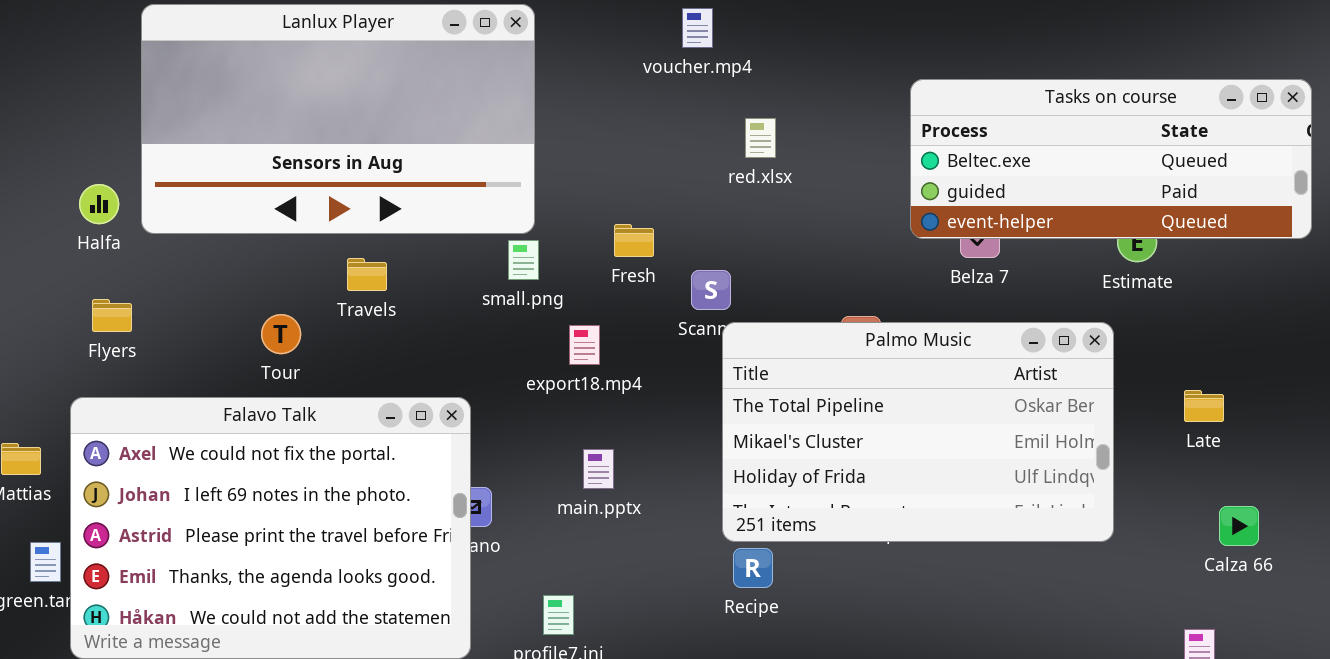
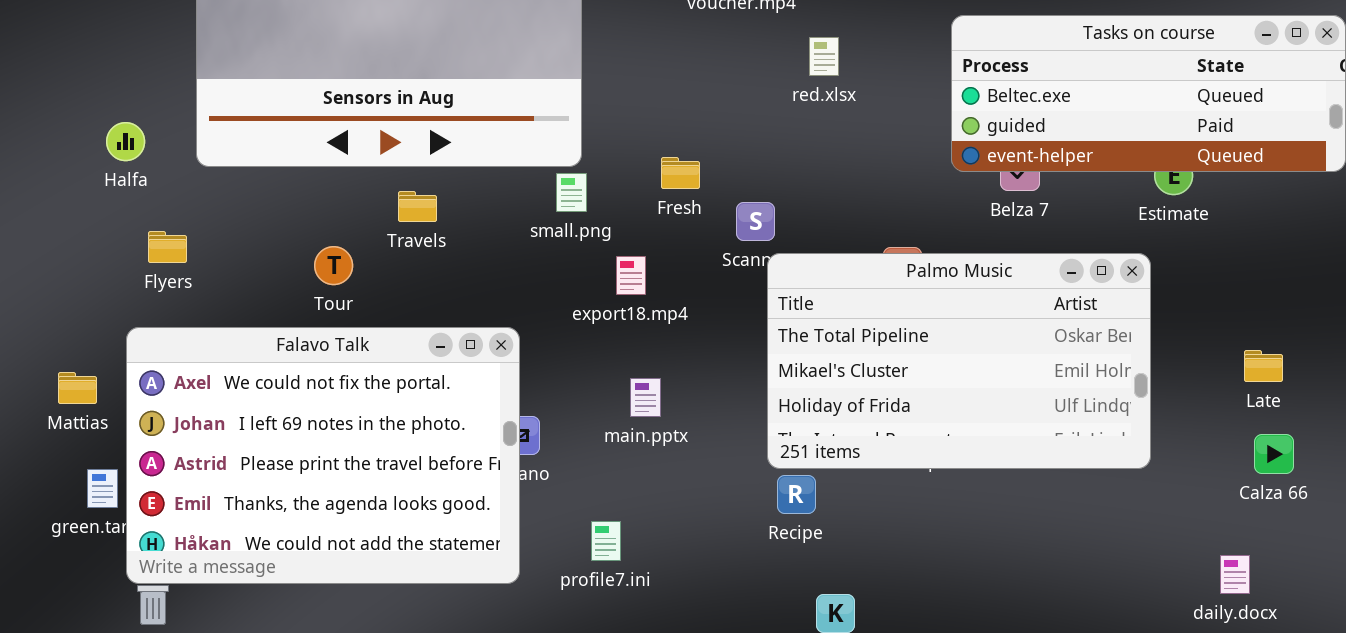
red.xlsx: [745,118,776,158] -> [809,37,839,76], moved
Halfa: [79,184,119,224] -> [106,122,145,161], moved
Late: [1184,390,1224,422] -> [1244,350,1283,382], moved

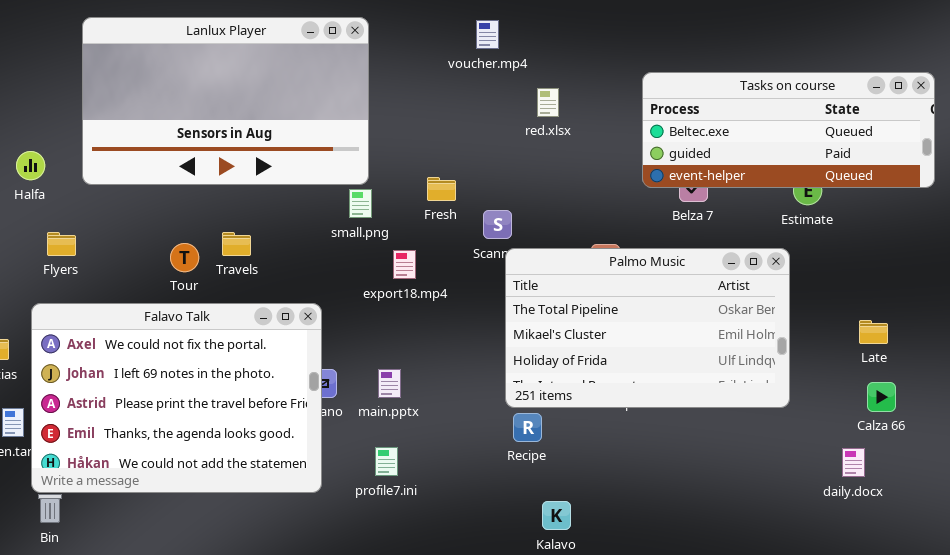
Travels: [398,191,437,222] -> [222,232,251,256], moved
main.pptx: [630,378,661,417] -> [378,369,401,398], moved
daily.docx: [1220,555,1250,594] -> [842,448,865,477], moved

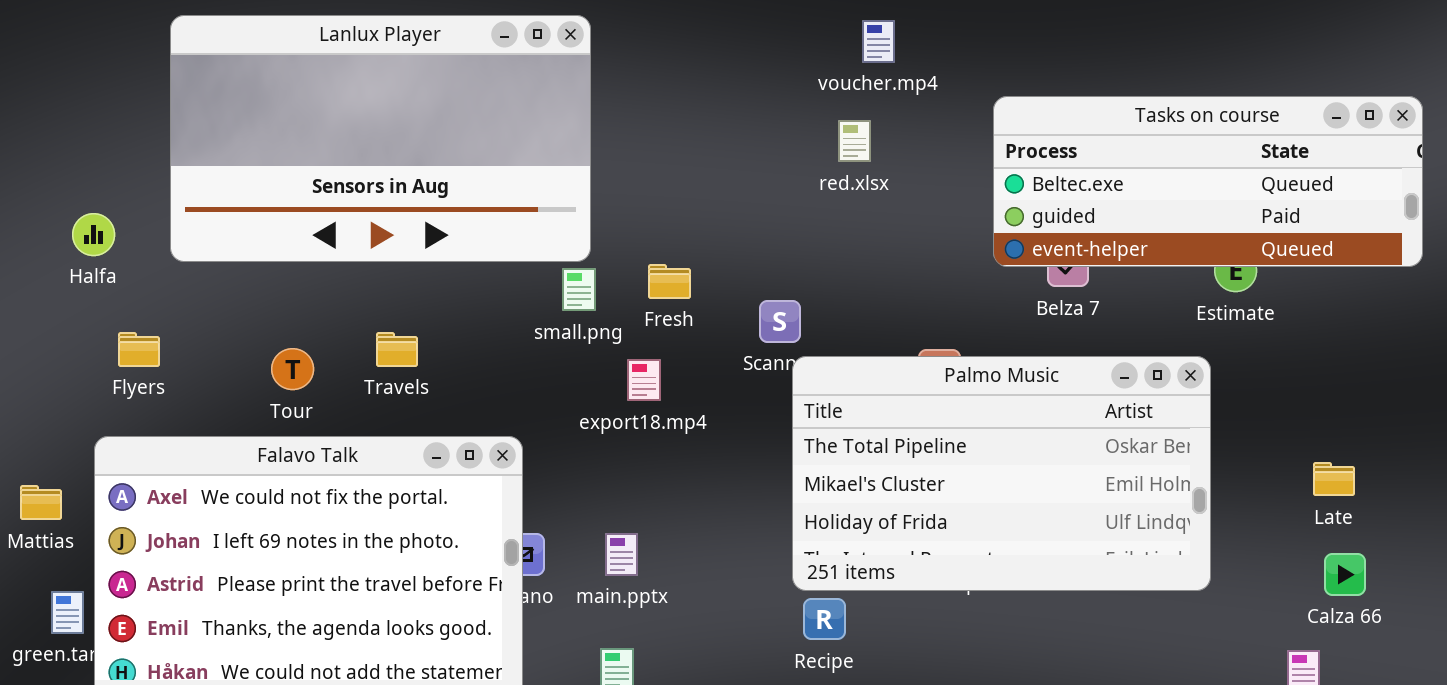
voucher.mp4: [476,20,499,49] -> [862,20,895,63], moved
Fresh: [427,177,456,201] -> [648,264,691,299], moved
Tour: [170,243,199,272] -> [271,348,314,390], moved

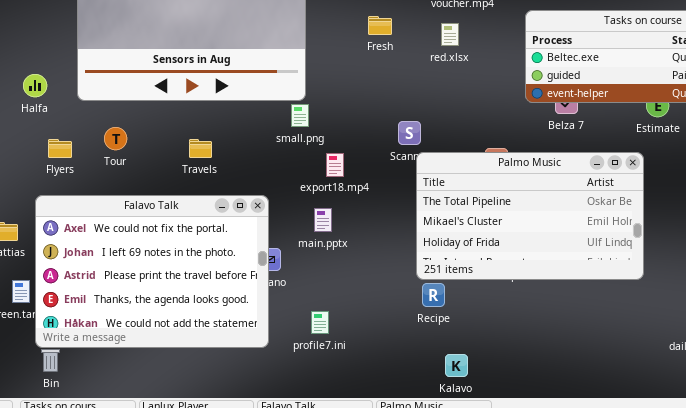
Fresh: [648,264,691,299] -> [368,16,392,35], moved
Tour: [271,348,314,390] -> [104,127,127,150], moved
main.pptx: [605,533,638,576] -> [314,208,332,232], moved

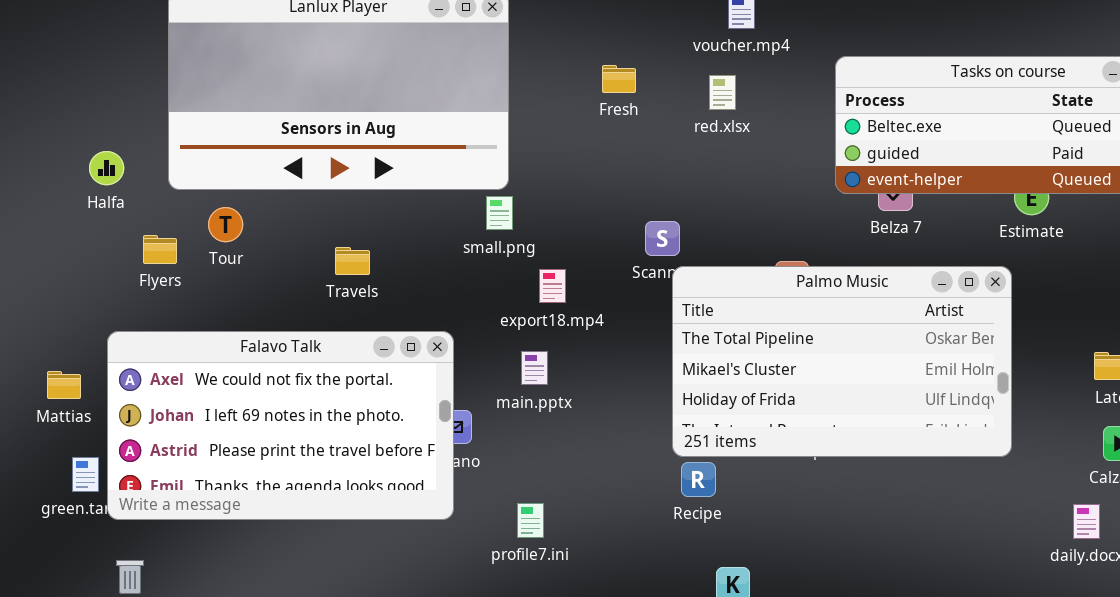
Tour: [104,127,127,150] -> [208,207,243,242], moved
Flyers: [48,139,72,158] -> [143,235,177,264], moved
Falavo Talk: [35,195,269,348] -> [107,331,454,520], resized

